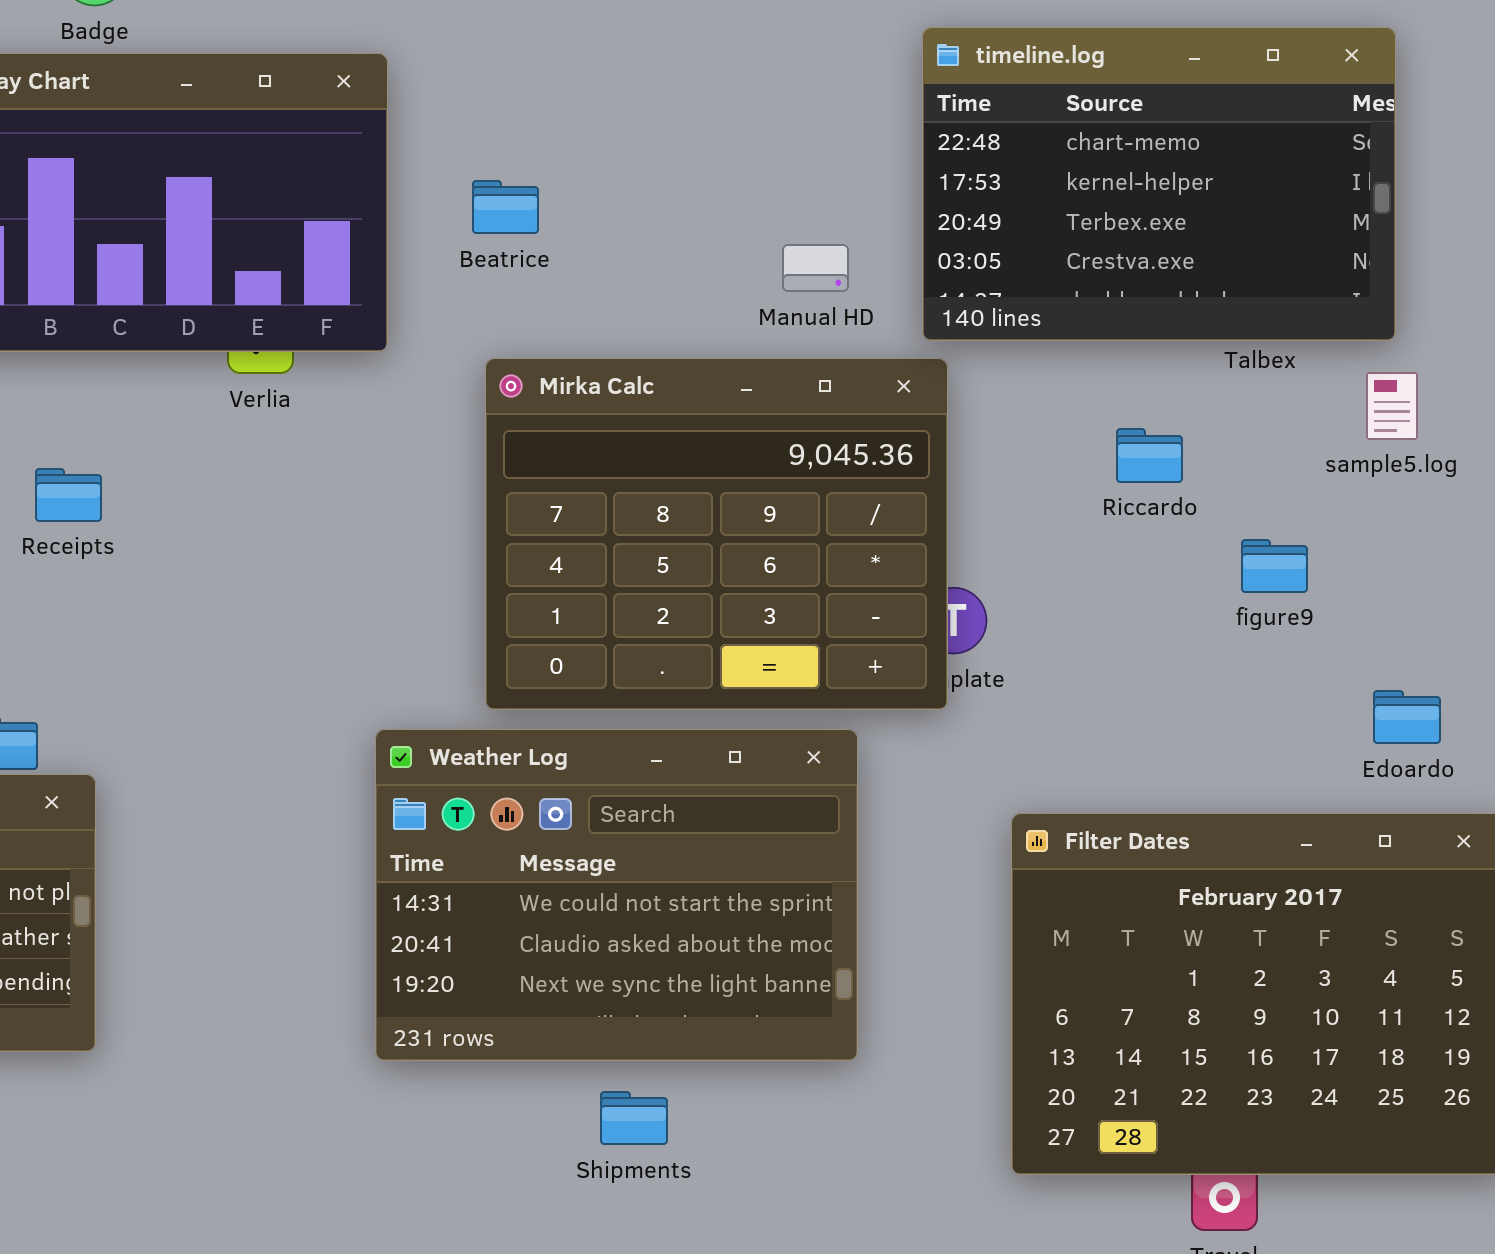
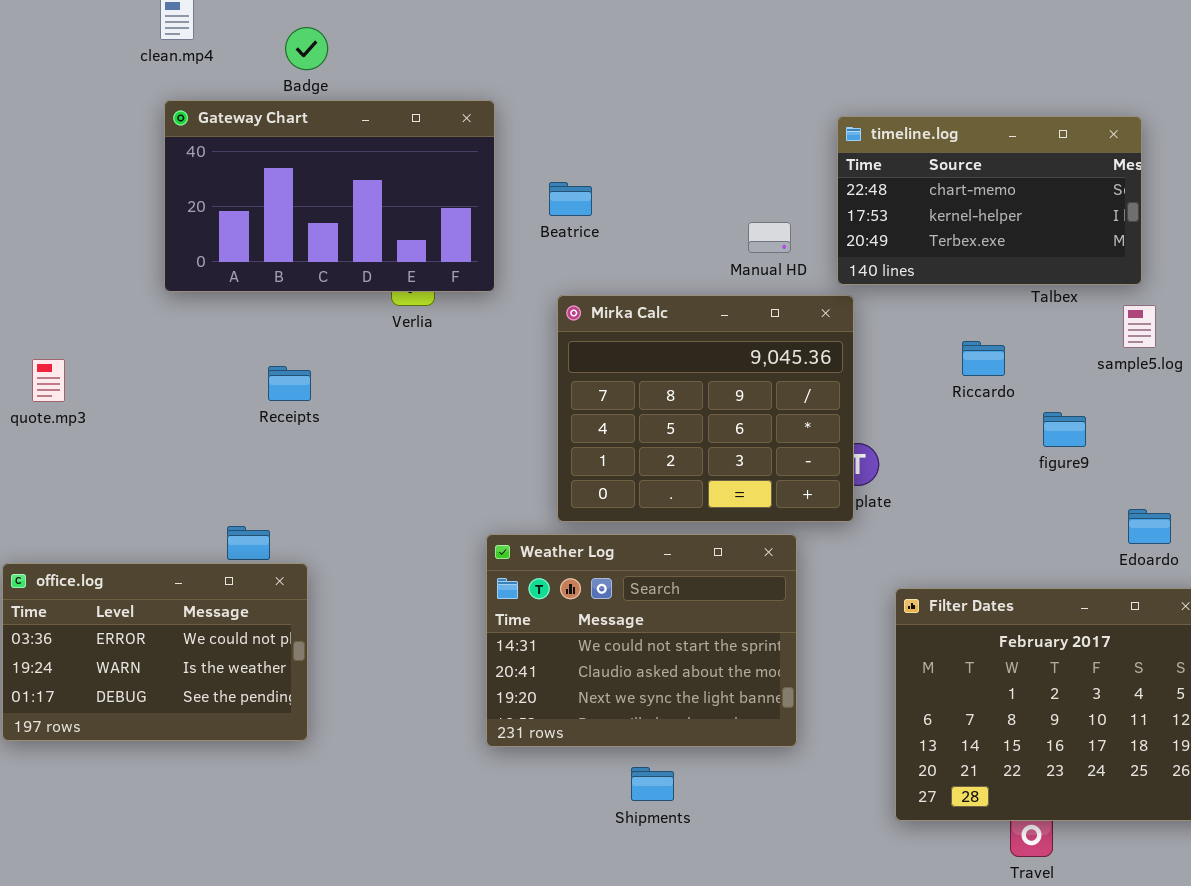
timeline.log: [922,27,1396,341] -> [837,116,1142,285], resized

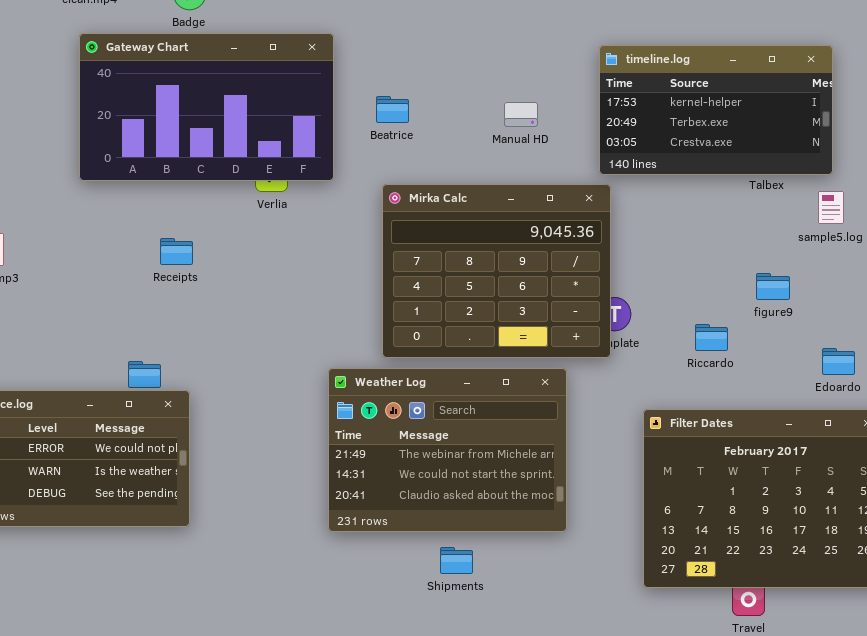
timeline.log: [837,116,1142,285] -> [599,45,833,175], scrolled down 1 row
Manual HD: [748,222,791,253] -> [504,102,538,127], moved
Riccardo: [962,341,1005,376] -> [695,324,728,351], moved
Weather Log: [486,534,797,747] -> [328,368,567,532], scrolled up 1 row

